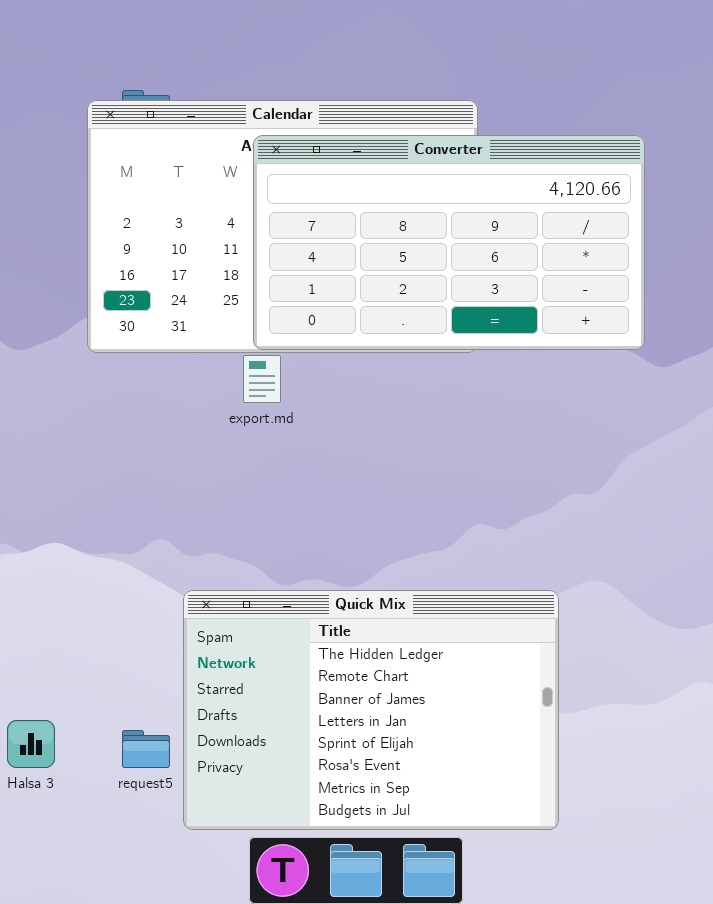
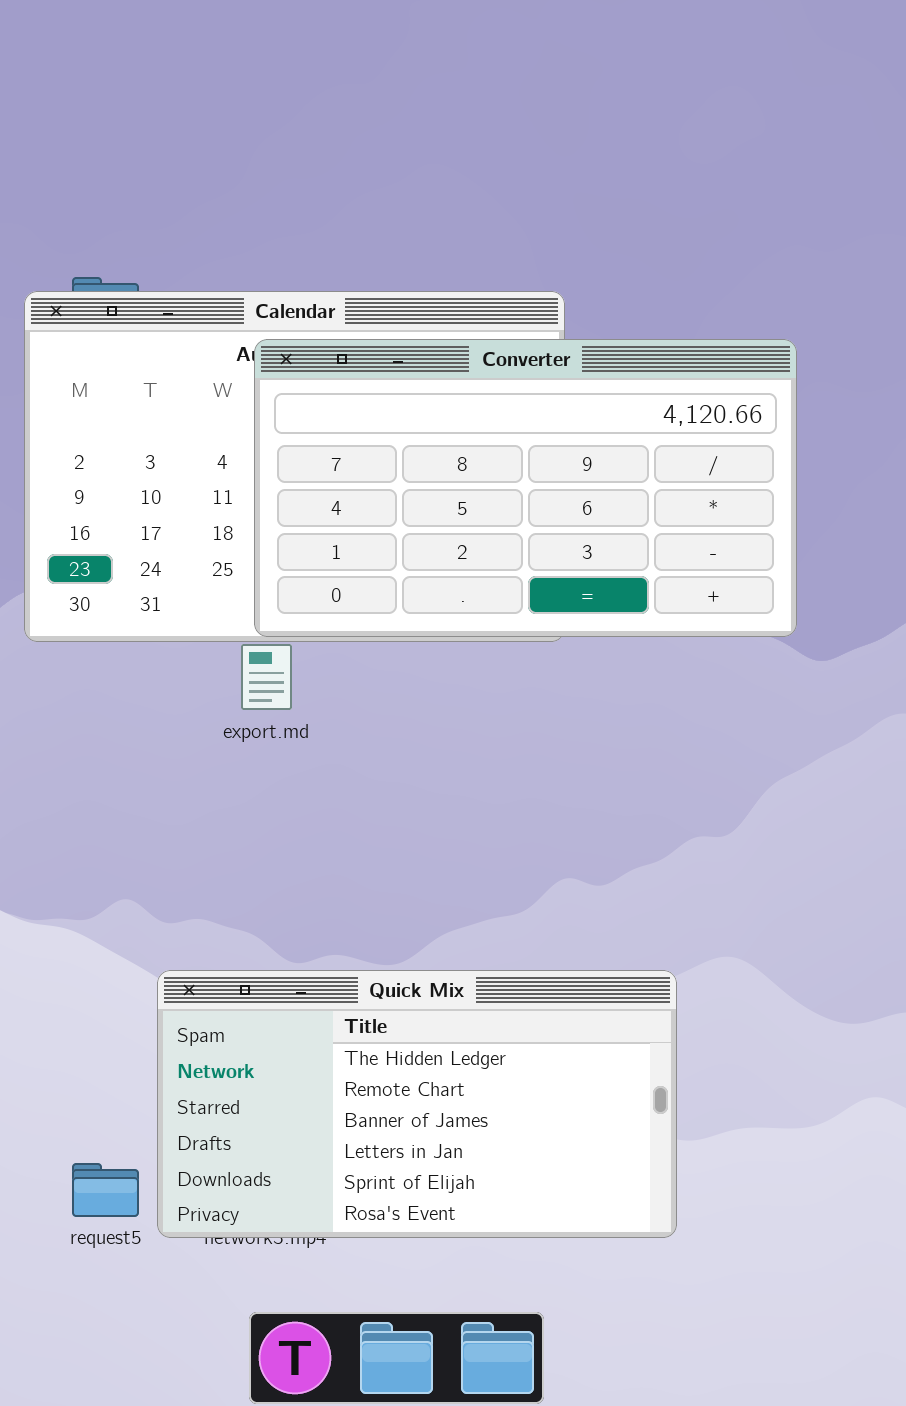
Quick Mix: [183,590,559,830] -> [157,970,677,1238], resized

